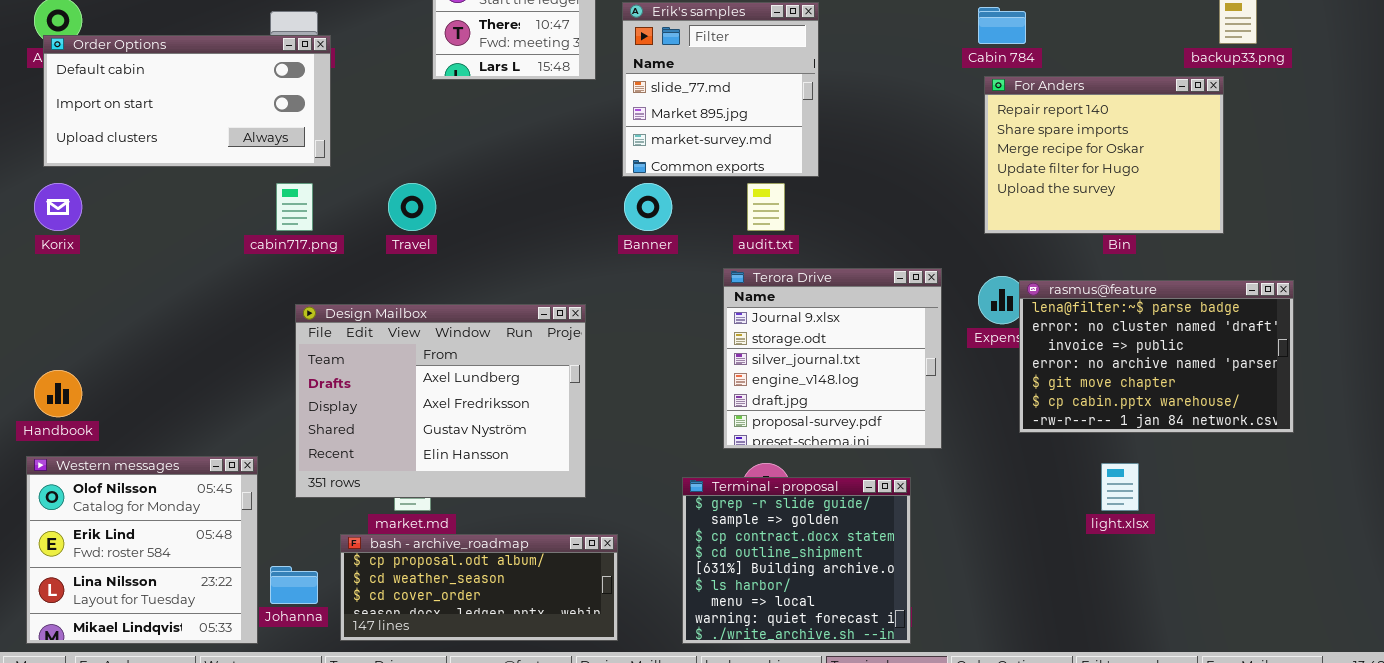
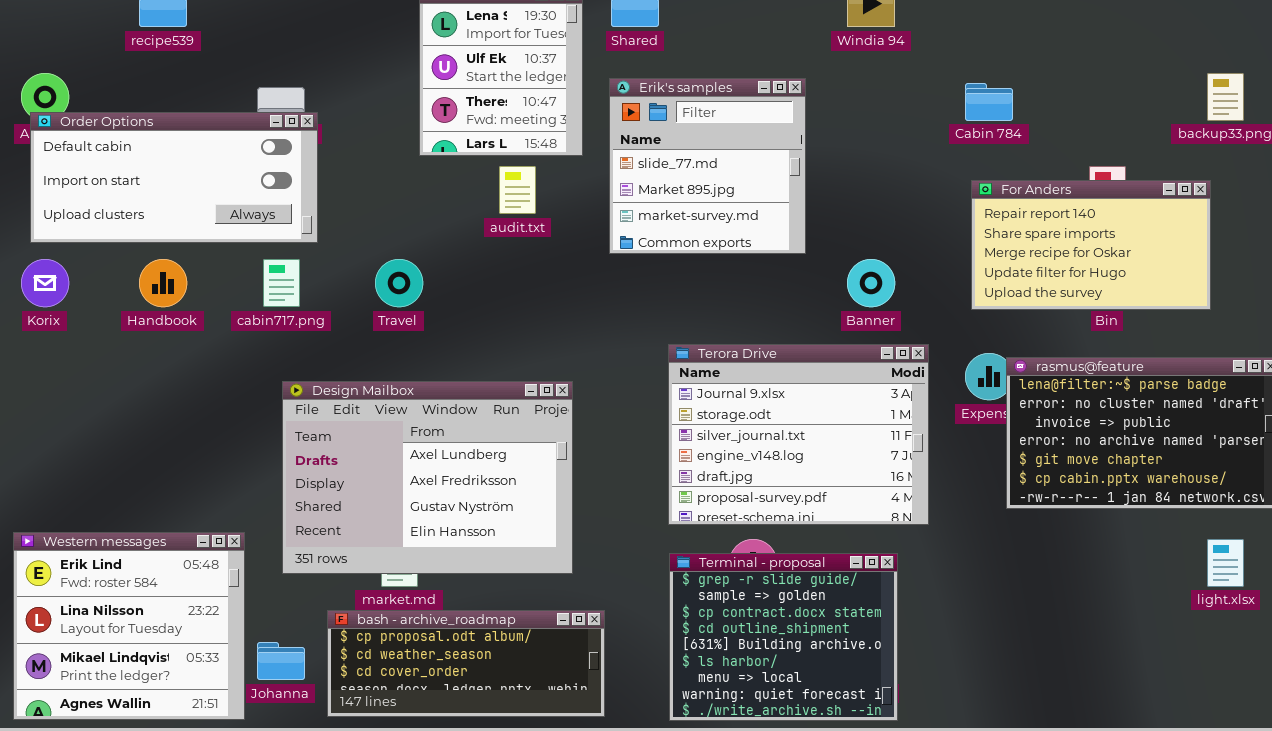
For Anders: [984,76,1224,234] -> [971,180,1211,310], resized
Banner: [624,183,672,231] -> [847,259,895,307], moved
audit.txt: [747,183,785,231] -> [499,166,536,214], moved
Terora Drive: [723,268,942,449] -> [668,344,929,525], resized
Handbook: [34,370,82,417] -> [139,259,187,307], moved
Western messages: [26,456,258,644] -> [13,532,245,720], scrolled down 1 row
light.xlsx: [1101,463,1139,511] -> [1207,539,1244,587], moved

